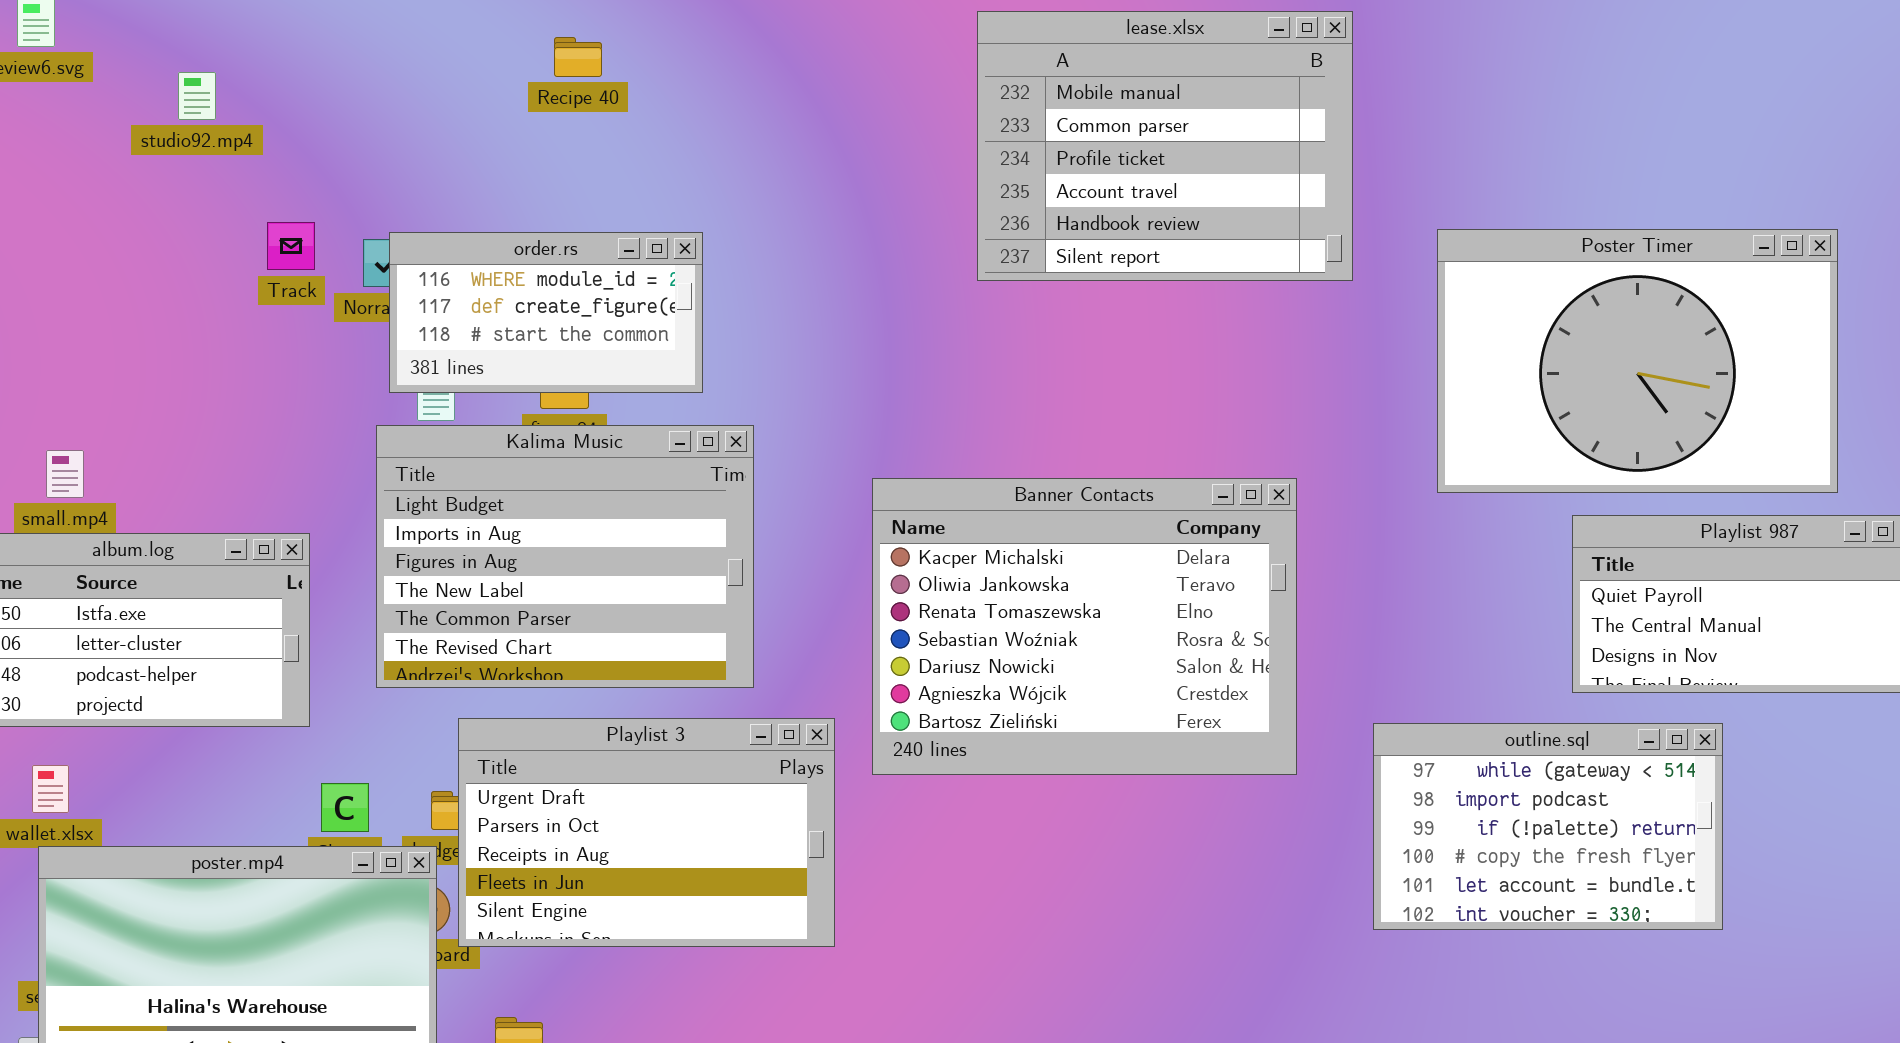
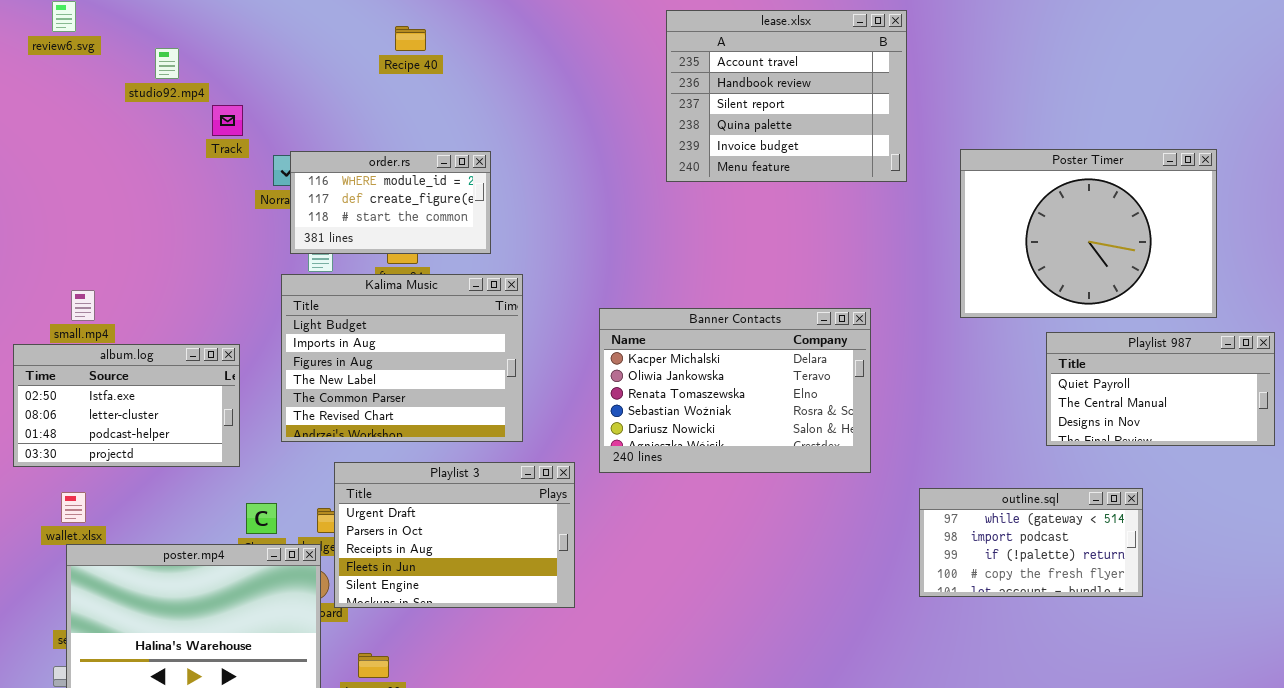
lease.xlsx: [977,11,1353,281] -> [666,10,907,182], scrolled down 3 rows
Track: [267,222,315,270] -> [212,105,243,136], moved
Banner Contacts: [872,478,1297,775] -> [599,308,871,473], resized
outline.sql: [1373,723,1723,930] -> [919,488,1143,597], resized

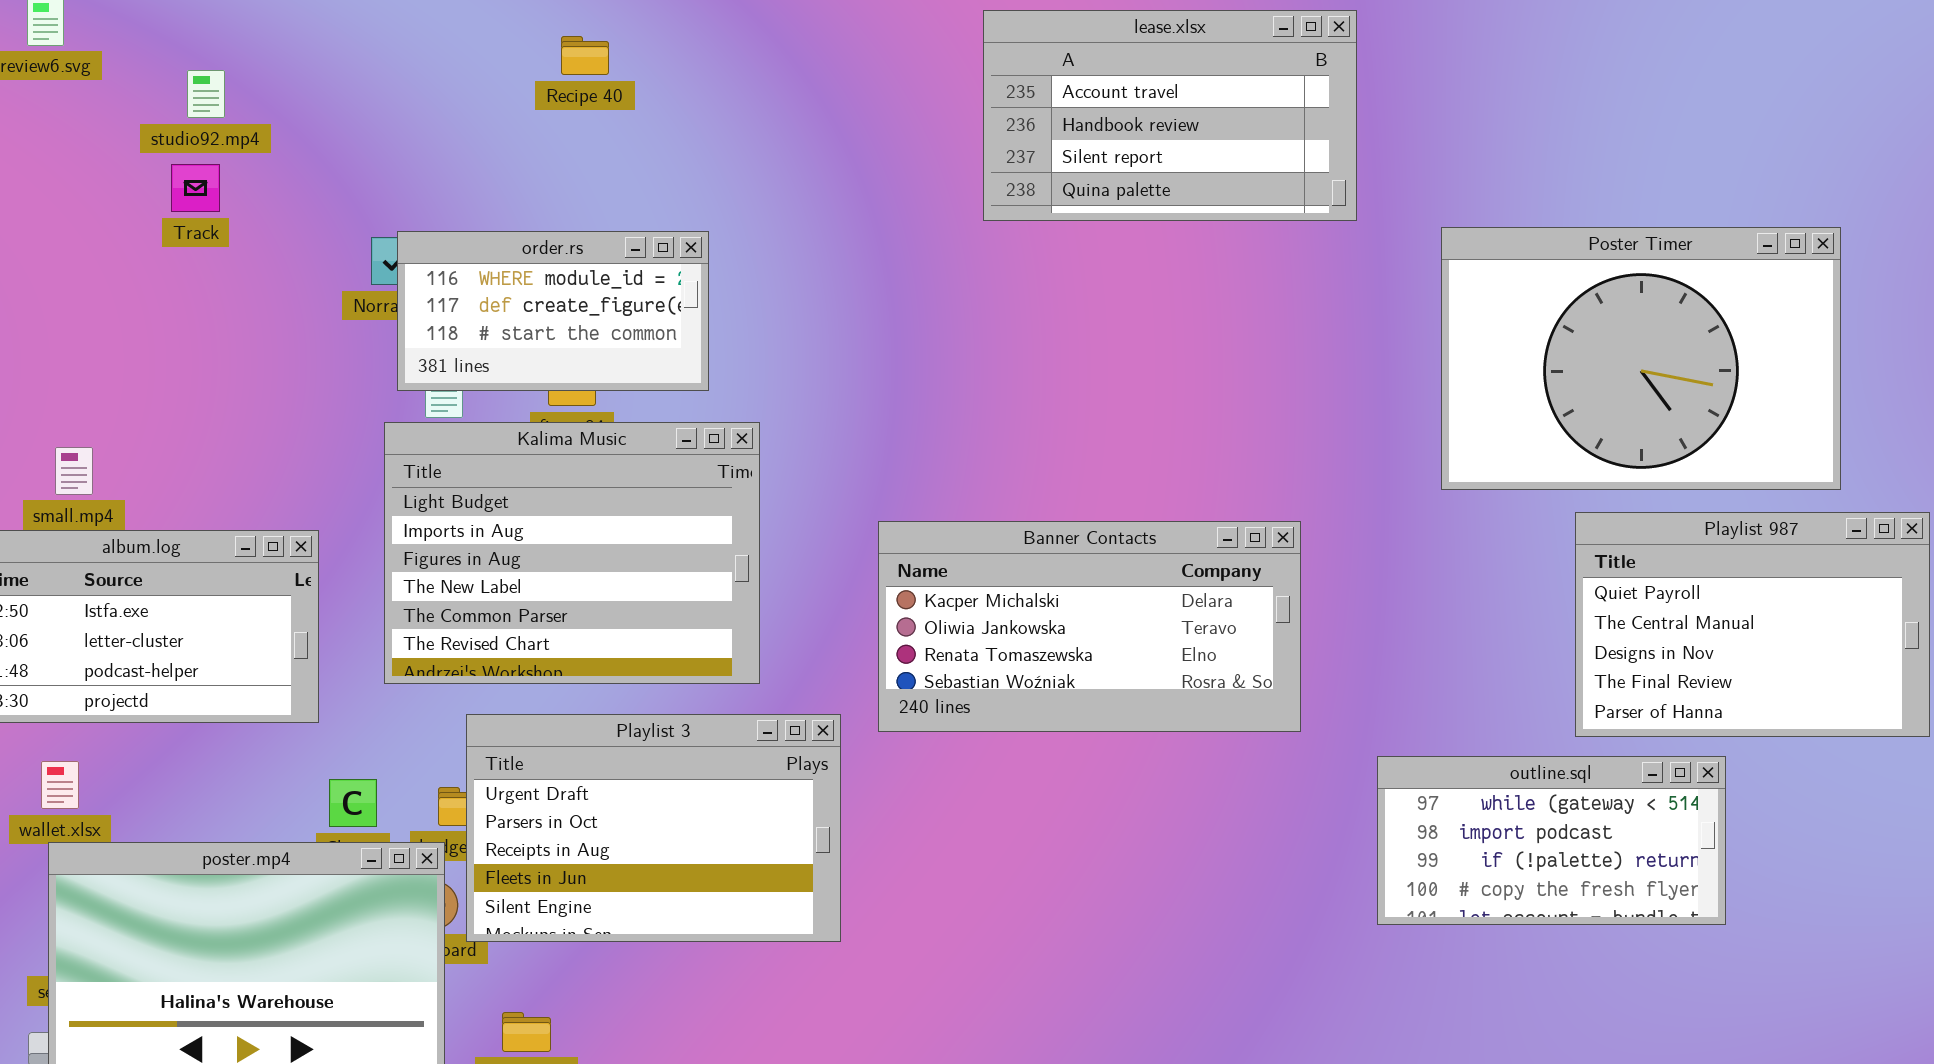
lease.xlsx: [666,10,907,182] -> [983,10,1357,221], resized
Track: [212,105,243,136] -> [171,164,220,212], moved
Banner Contacts: [599,308,871,473] -> [878,521,1301,732], resized
Playlist 987: [1046,332,1275,446] -> [1575,512,1930,737], resized

